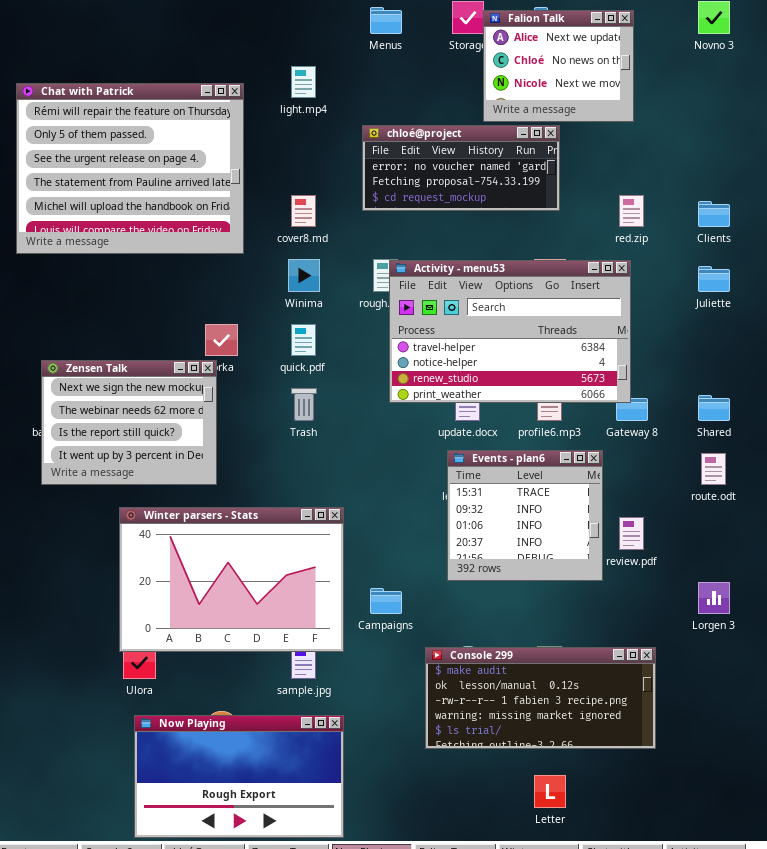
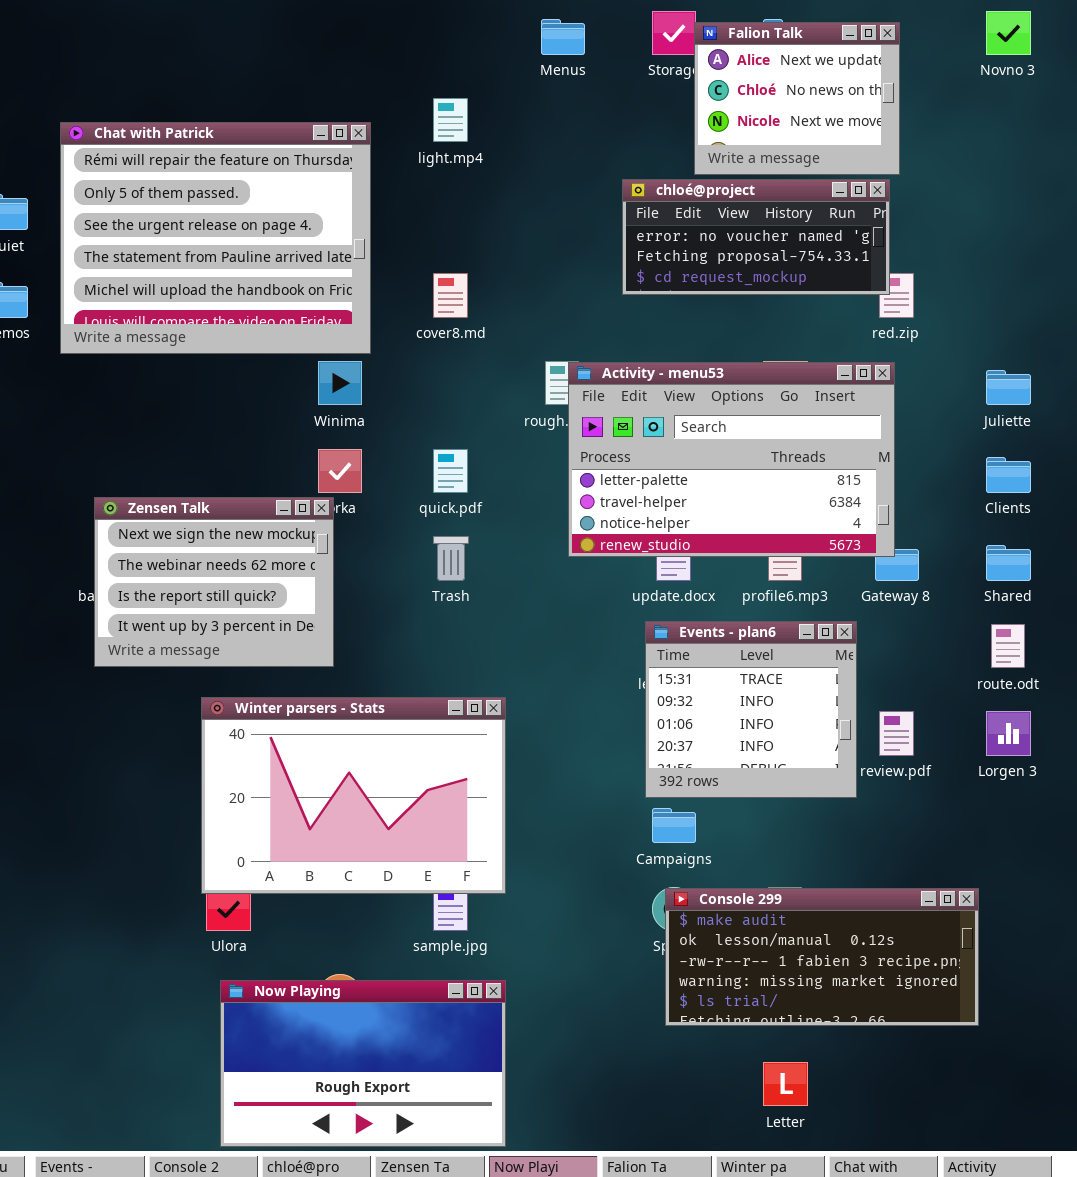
chloé@project: [362,125,560,211] -> [622,179,890,295], moved
Clients: [698,201,730,227] -> [986,457,1031,493], moved
Winima: [288,259,320,292] -> [318,361,362,405], moved
Activity - menu53: [389,260,631,403] -> [568,362,895,557], scrolled up 1 row
Lorgen 3: [698,582,730,614] -> [986,711,1031,756], moved
Campaigns: [370,588,402,614] -> [652,808,696,843], moved
Console 299: [425,647,656,749] -> [665,888,979,1026], moved

